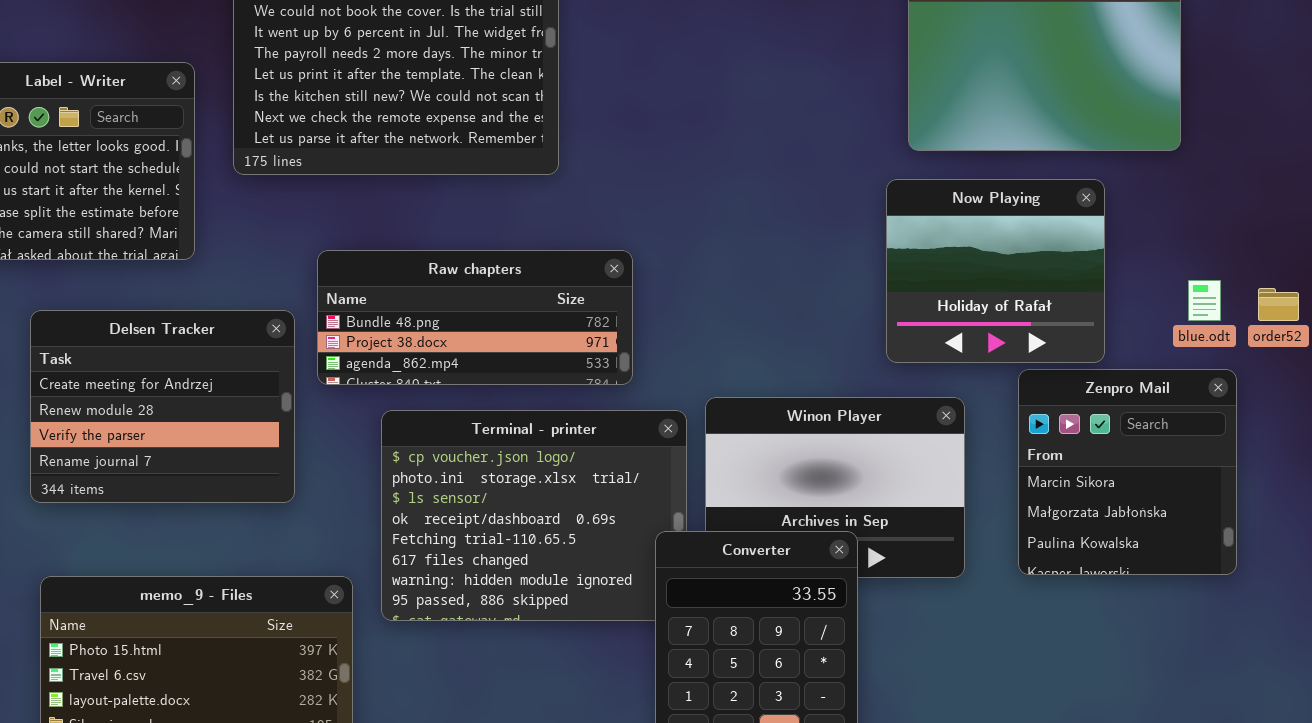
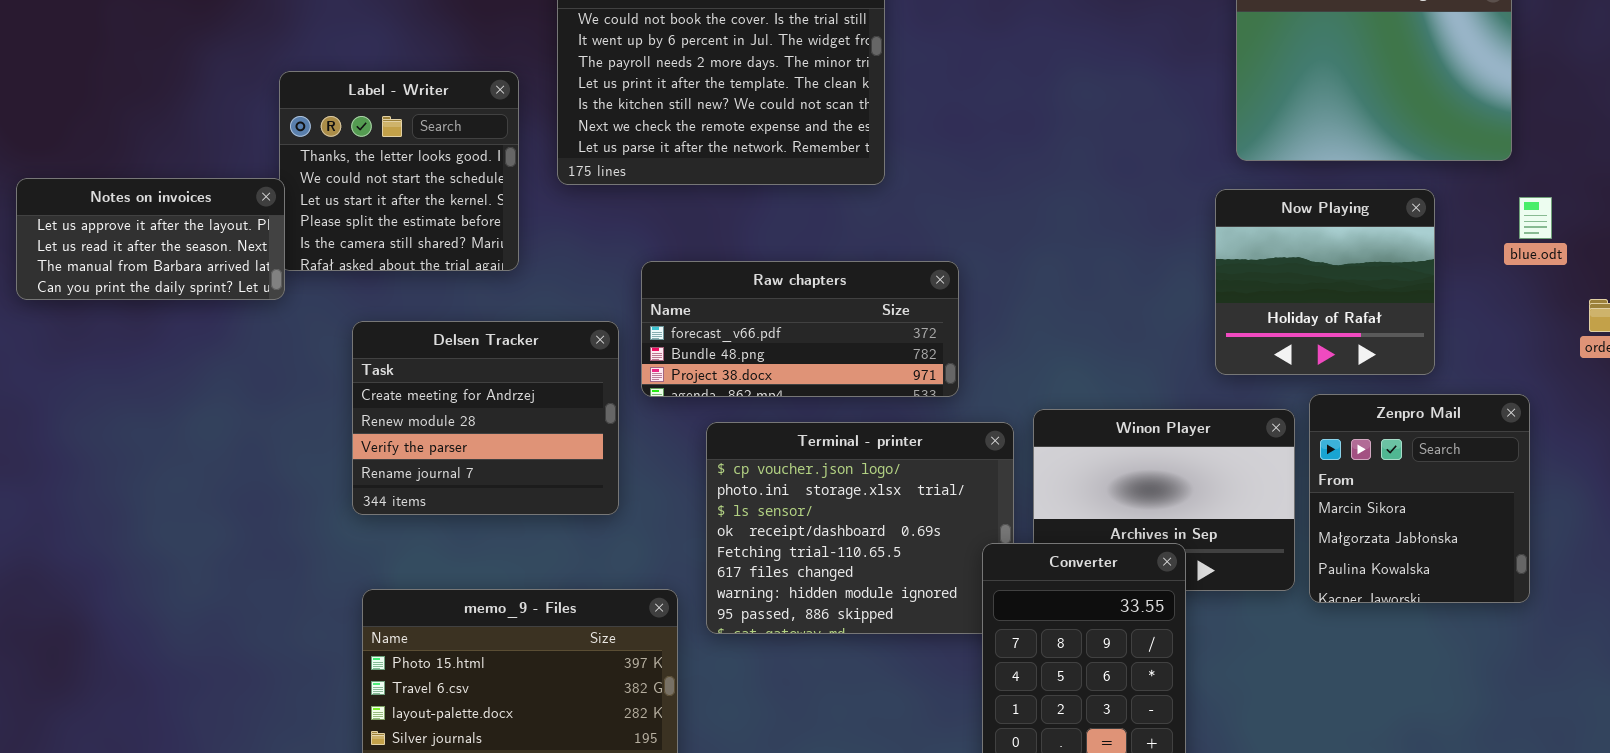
Raw chapters: [317,250,633,385] -> [641,261,959,397], scrolled up 1 row
blue.odt: [1188,280,1221,321] -> [1519,197,1552,239], moved
Zenpro Mail: [1018,369,1237,575] -> [1309,394,1530,603], moved

